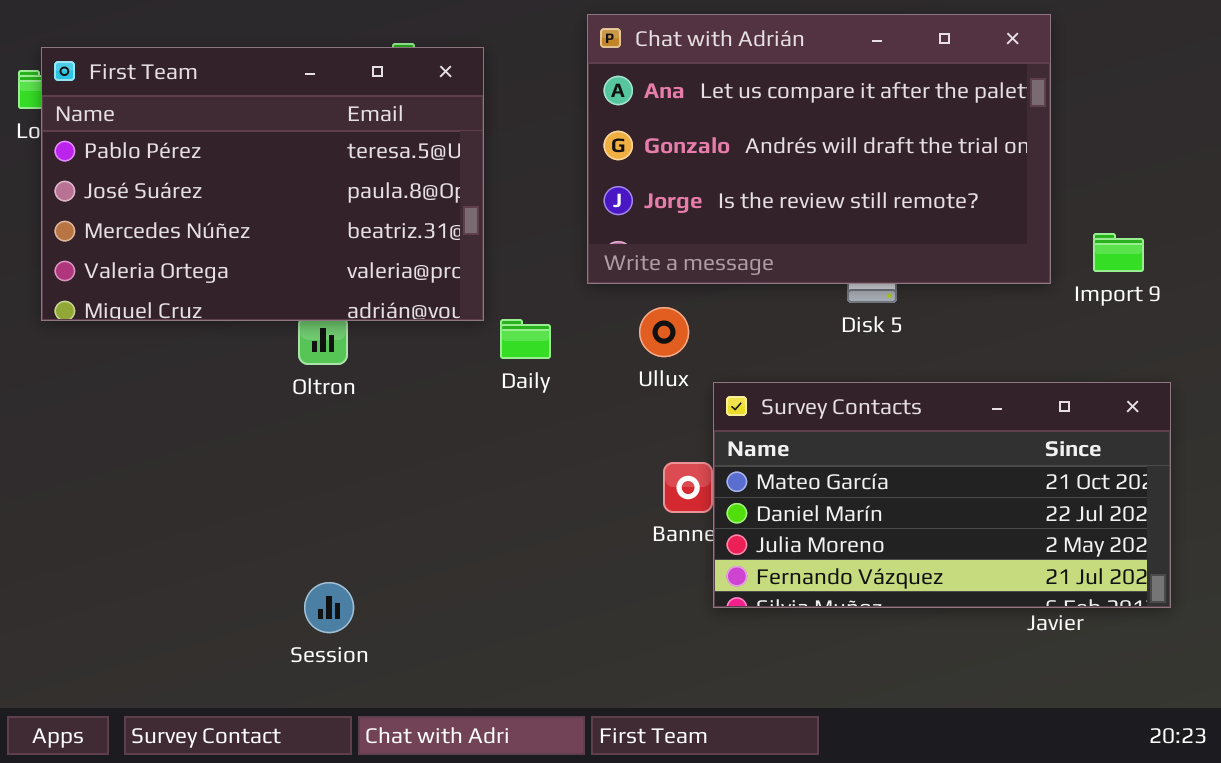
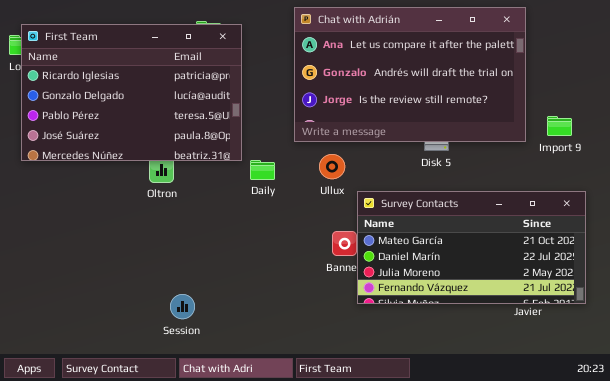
First Team: [41,47,484,321] -> [21,24,242,161], scrolled up 2 rows
Session: [304,582,354,633] -> [170,294,195,319], moved

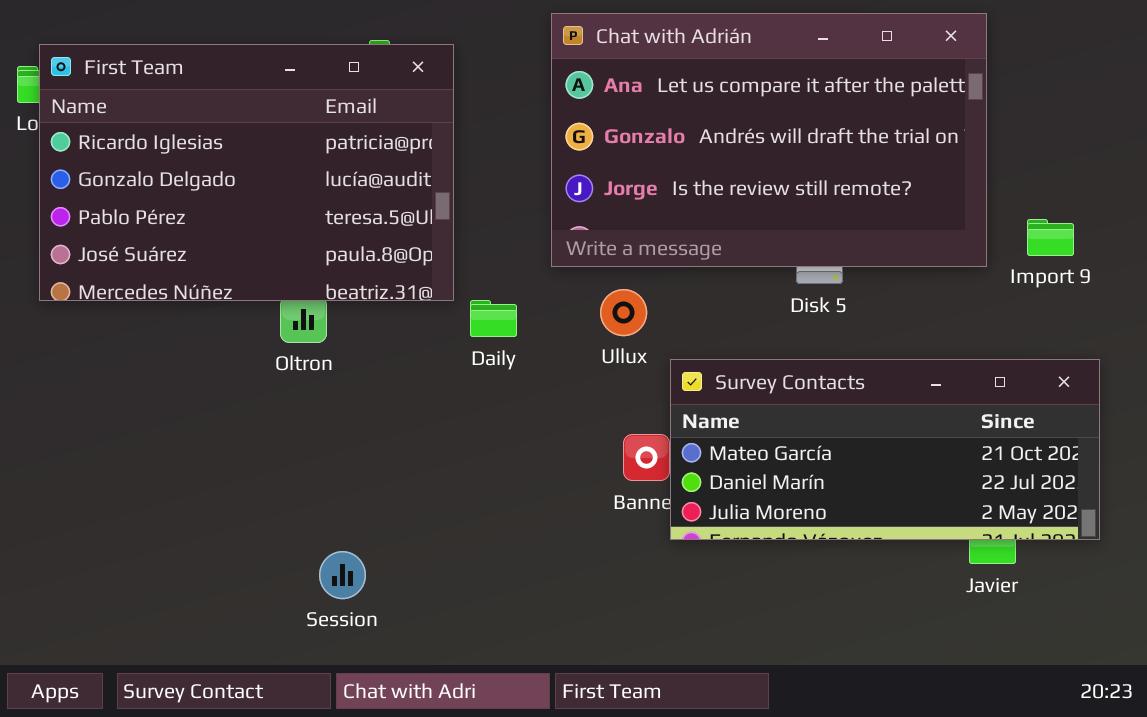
Survey Contacts: [357,191,586,304] -> [670,359,1100,540], resized

